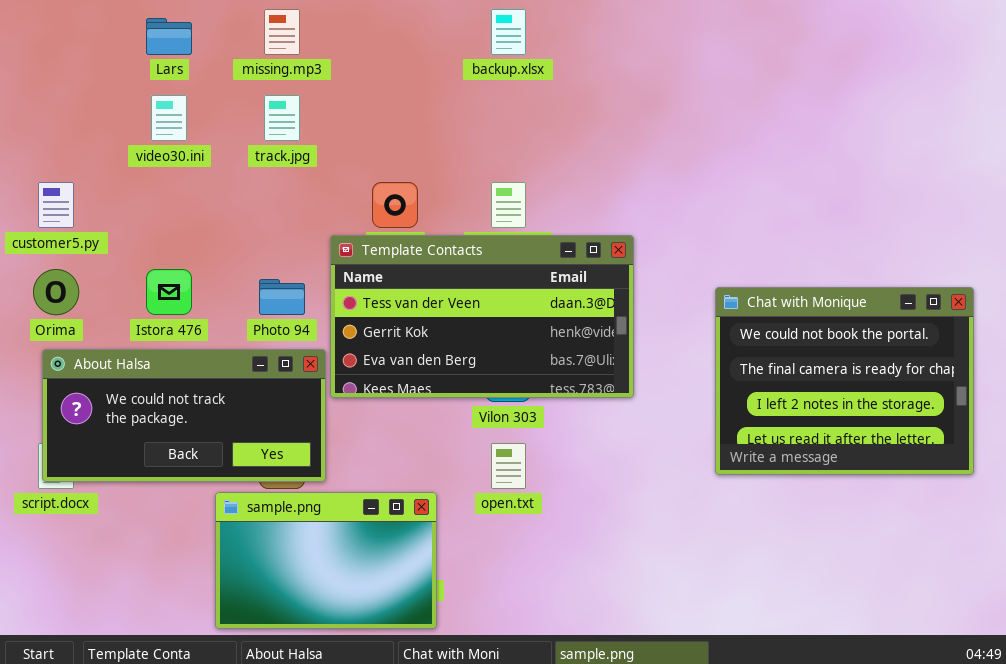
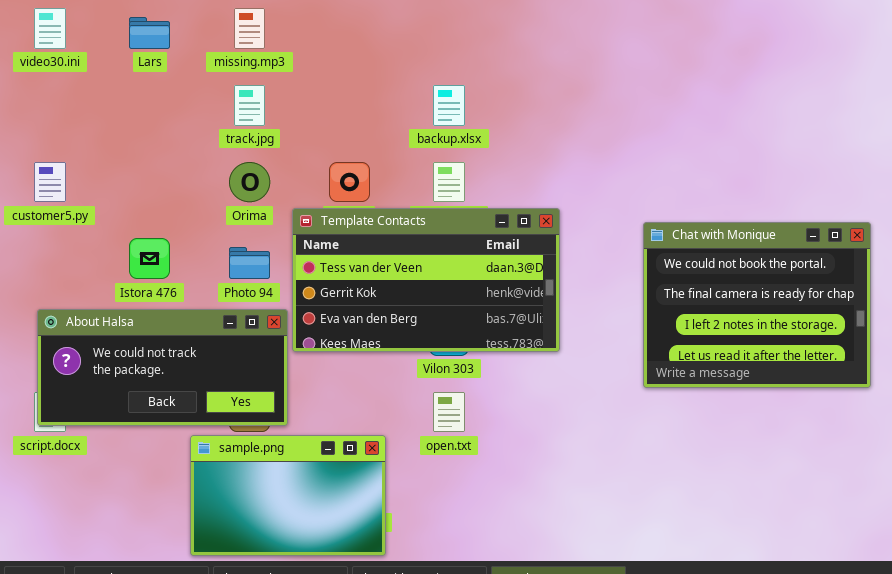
backup.xlsx: [491,9,526,55] -> [433,85,465,126], moved
video30.ini: [151,95,187,141] -> [34,8,66,49], moved
Orima: [33,269,79,315] -> [229,162,270,202], moved
Chat with Monique: [715,287,974,475] -> [643,222,871,388], moved

